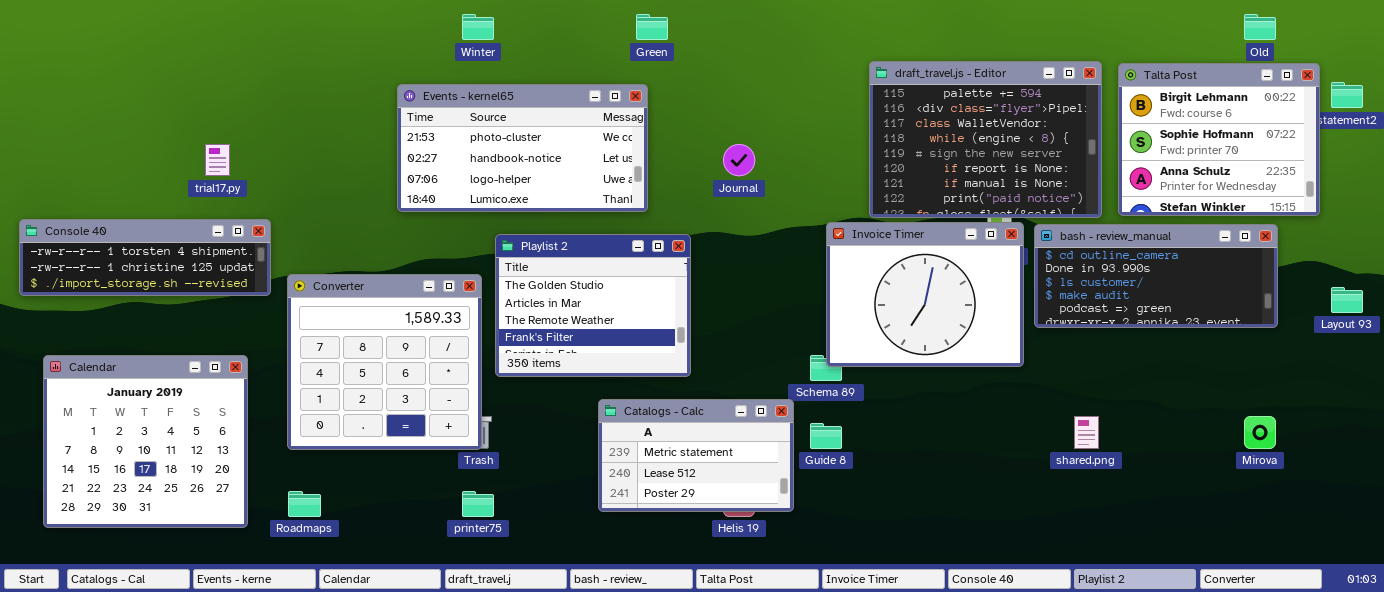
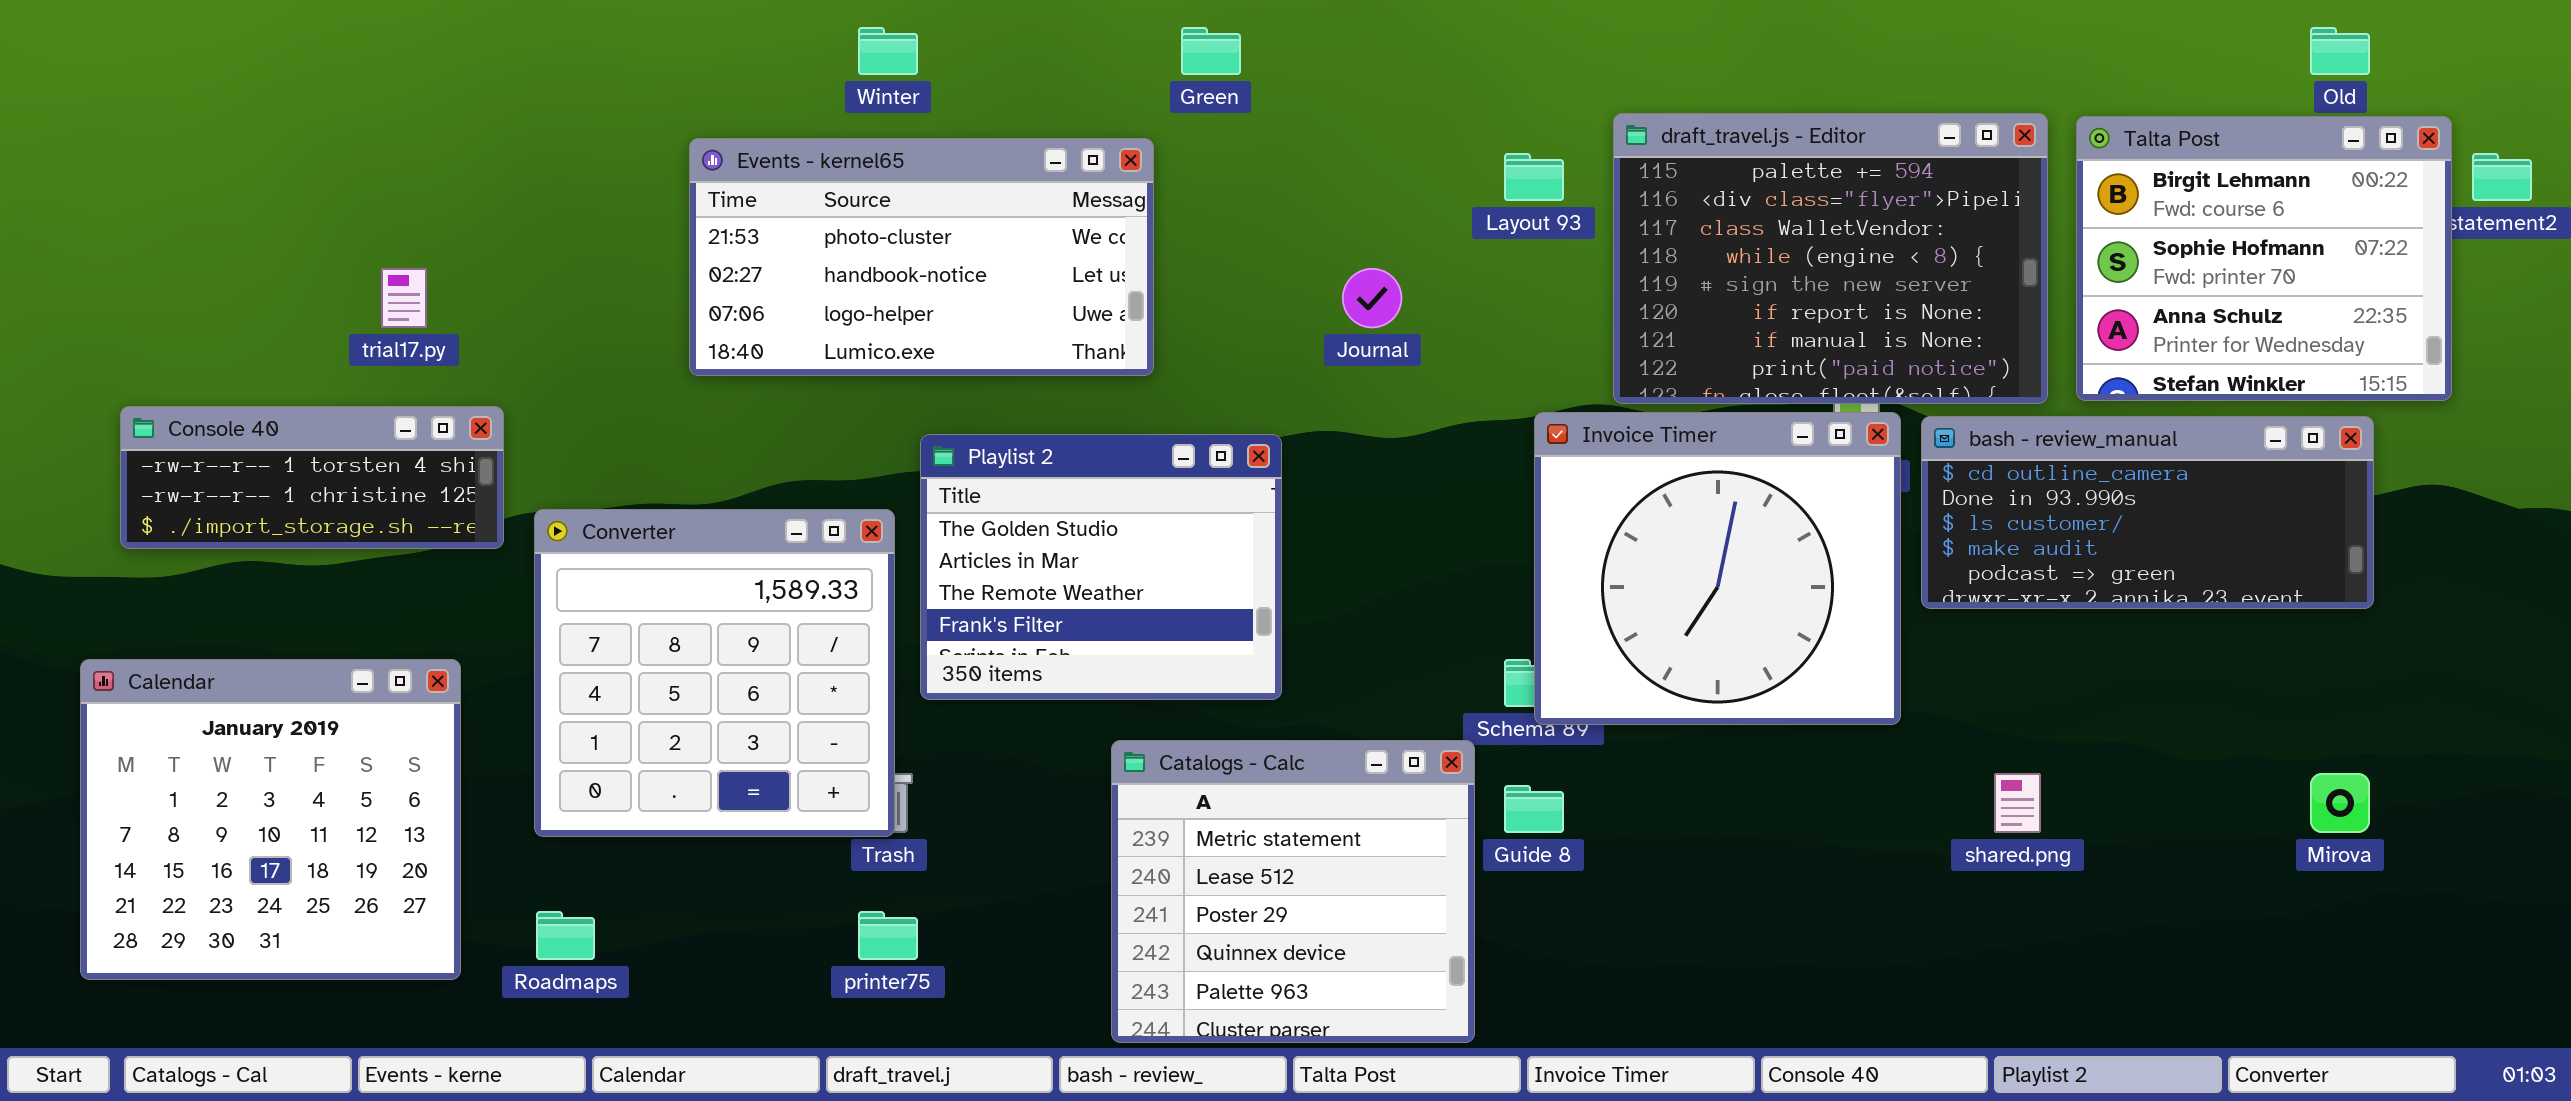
Events - kernel65: [397,84,648,212] -> [689,138,1154,376], moved
Console 40: [19,219,271,296] -> [120,406,504,549], resized
Invoice Timer: [826,222,1024,367] -> [1534,412,1901,725], resized
Layout 93: [1331,287,1363,313] -> [1504,153,1564,201], moved
Catalogs - Calc: [598,399,794,512] -> [1111,740,1475,1043], resized

